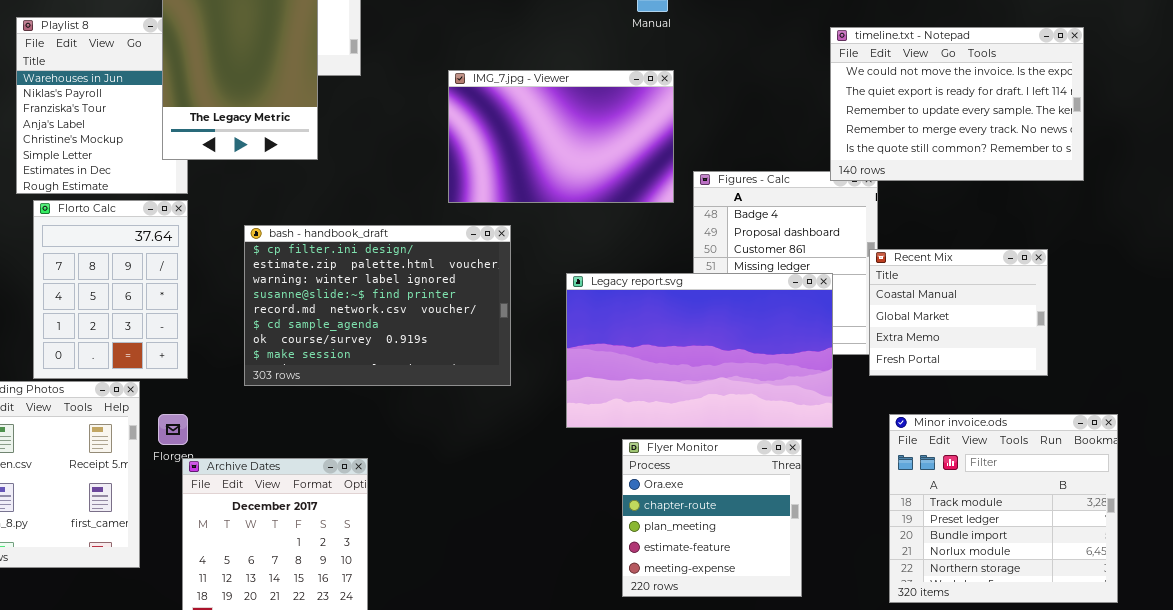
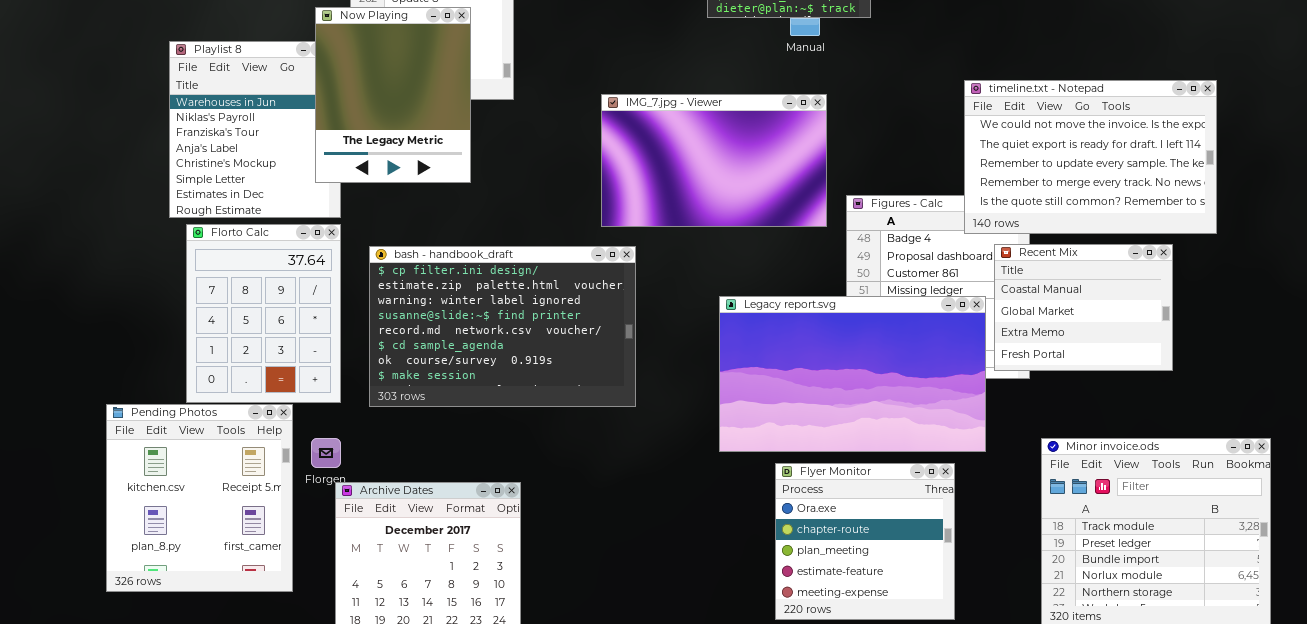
timeline.txt - Notepad: [830,27,1084,181] -> [964,80,1217,234], moved
bash - handbook_draft: [244,225,511,386] -> [369,246,636,407], moved
Recent Mix: [869,249,1048,376] -> [994,244,1173,371], moved

